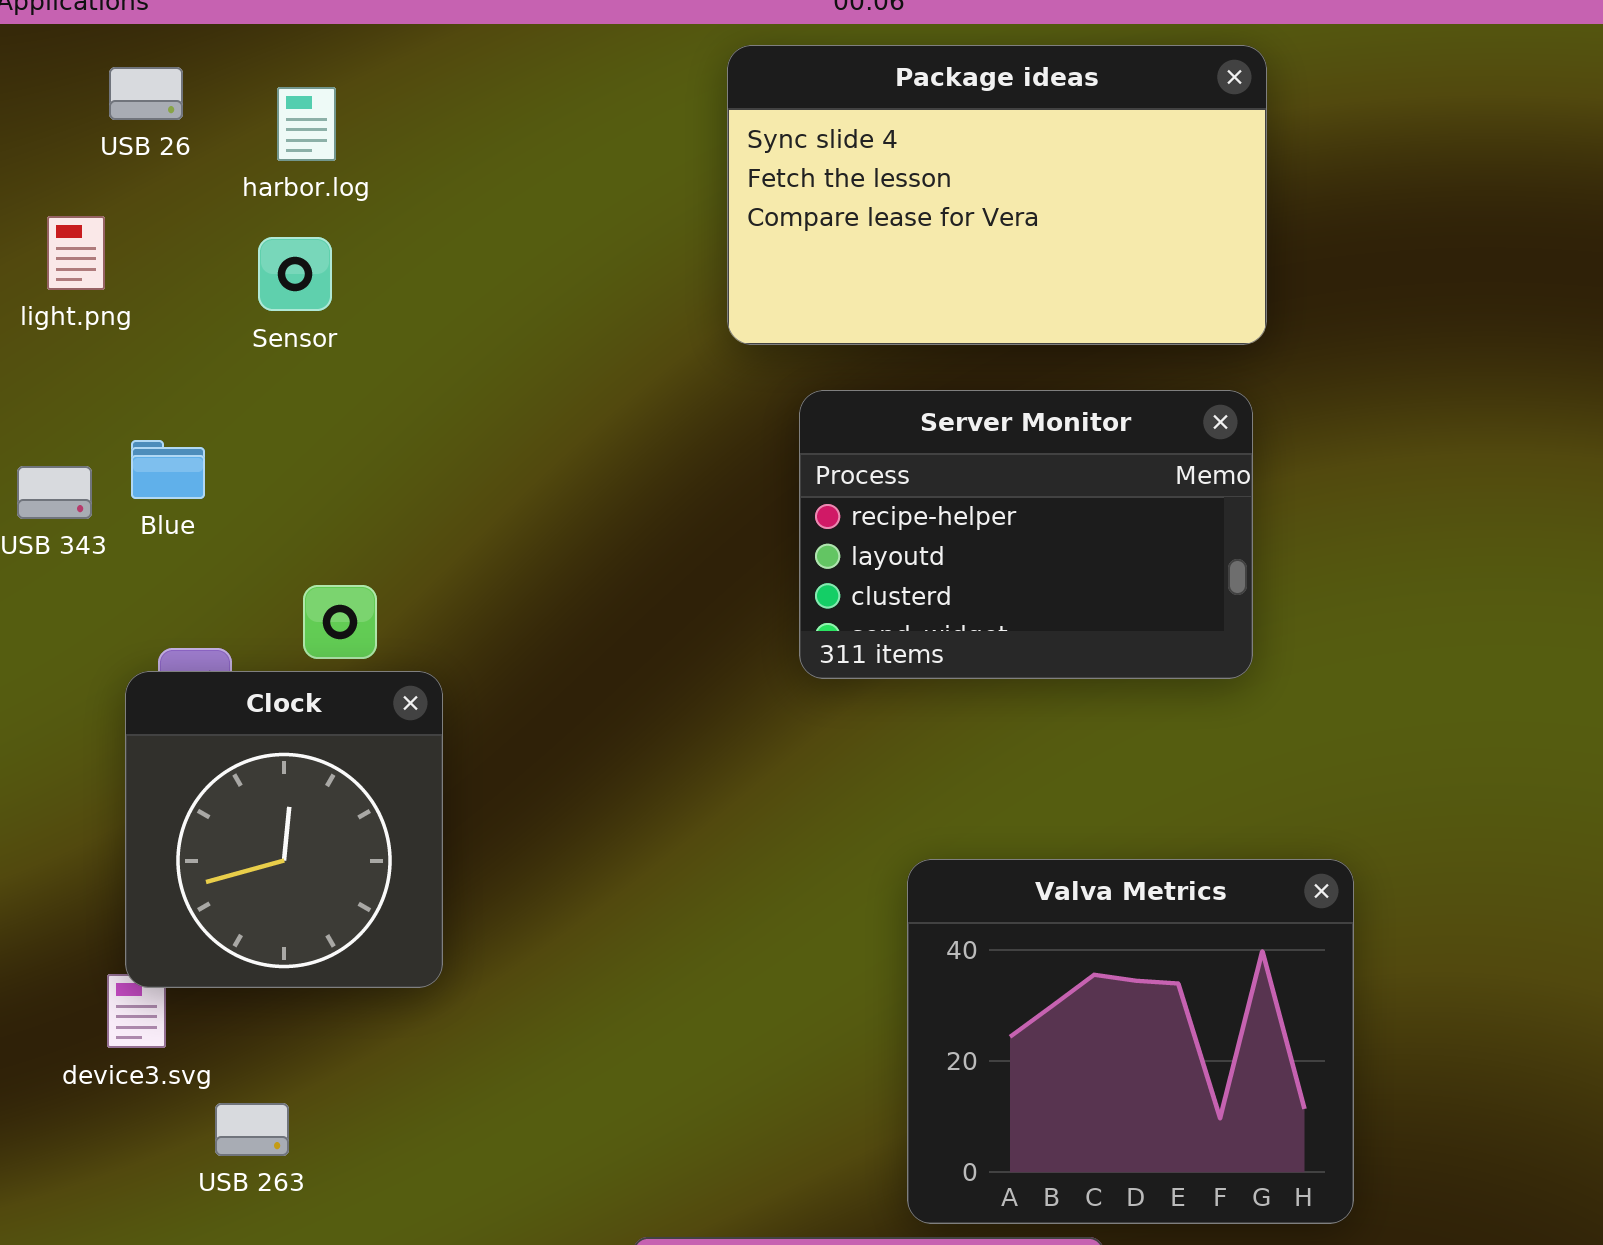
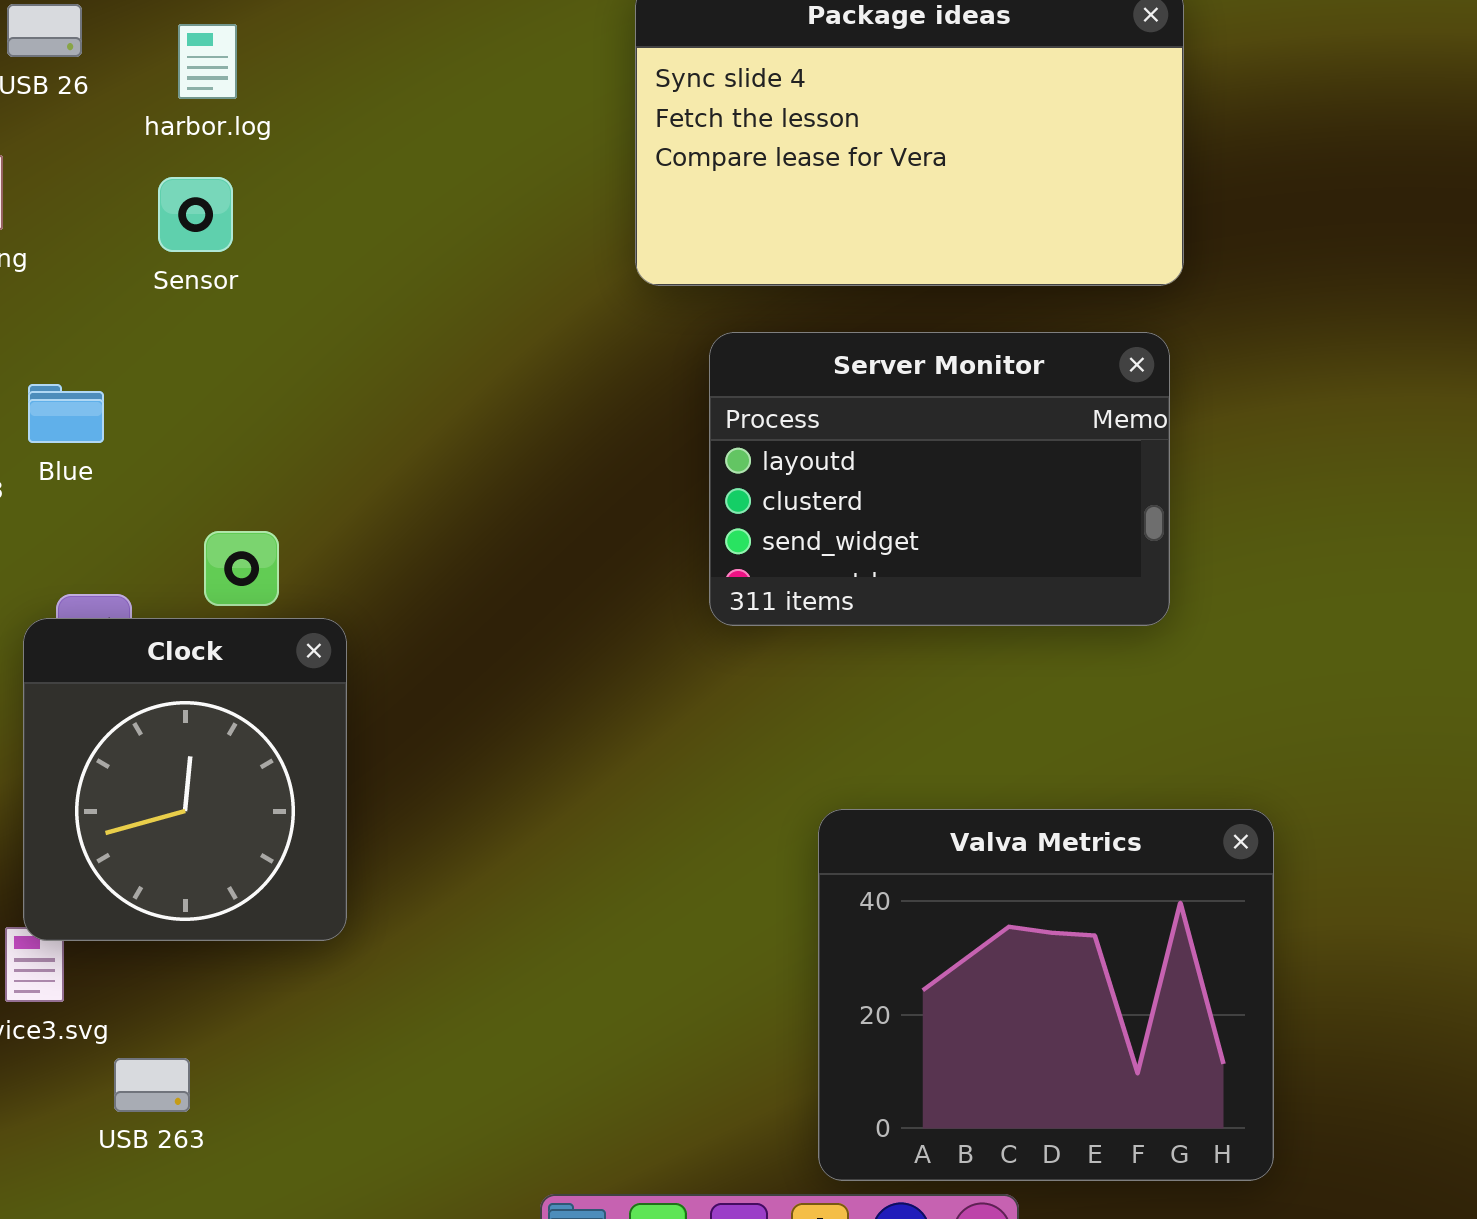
Server Monitor: [799,390,1253,679] -> [709,332,1170,626], scrolled down 1 row

